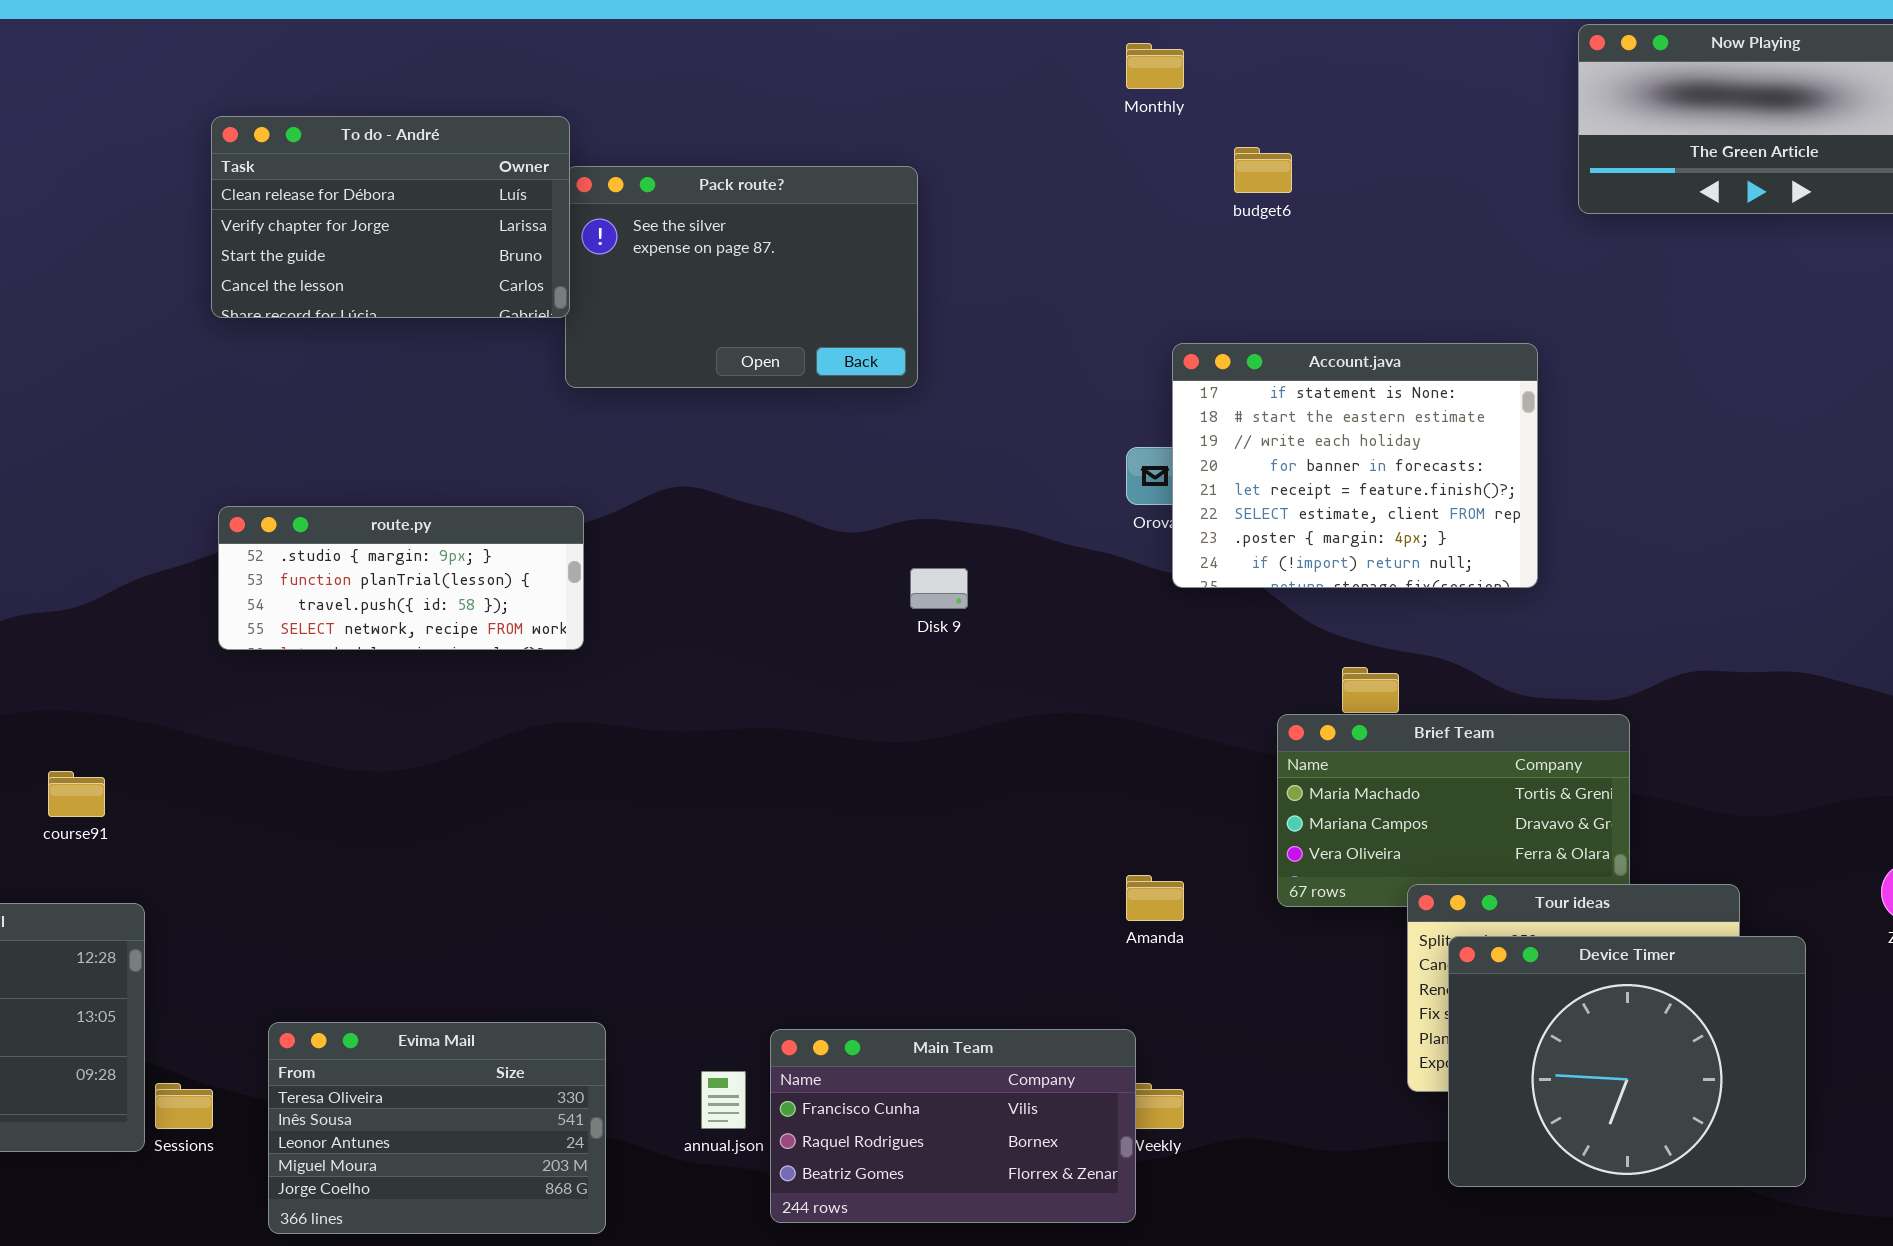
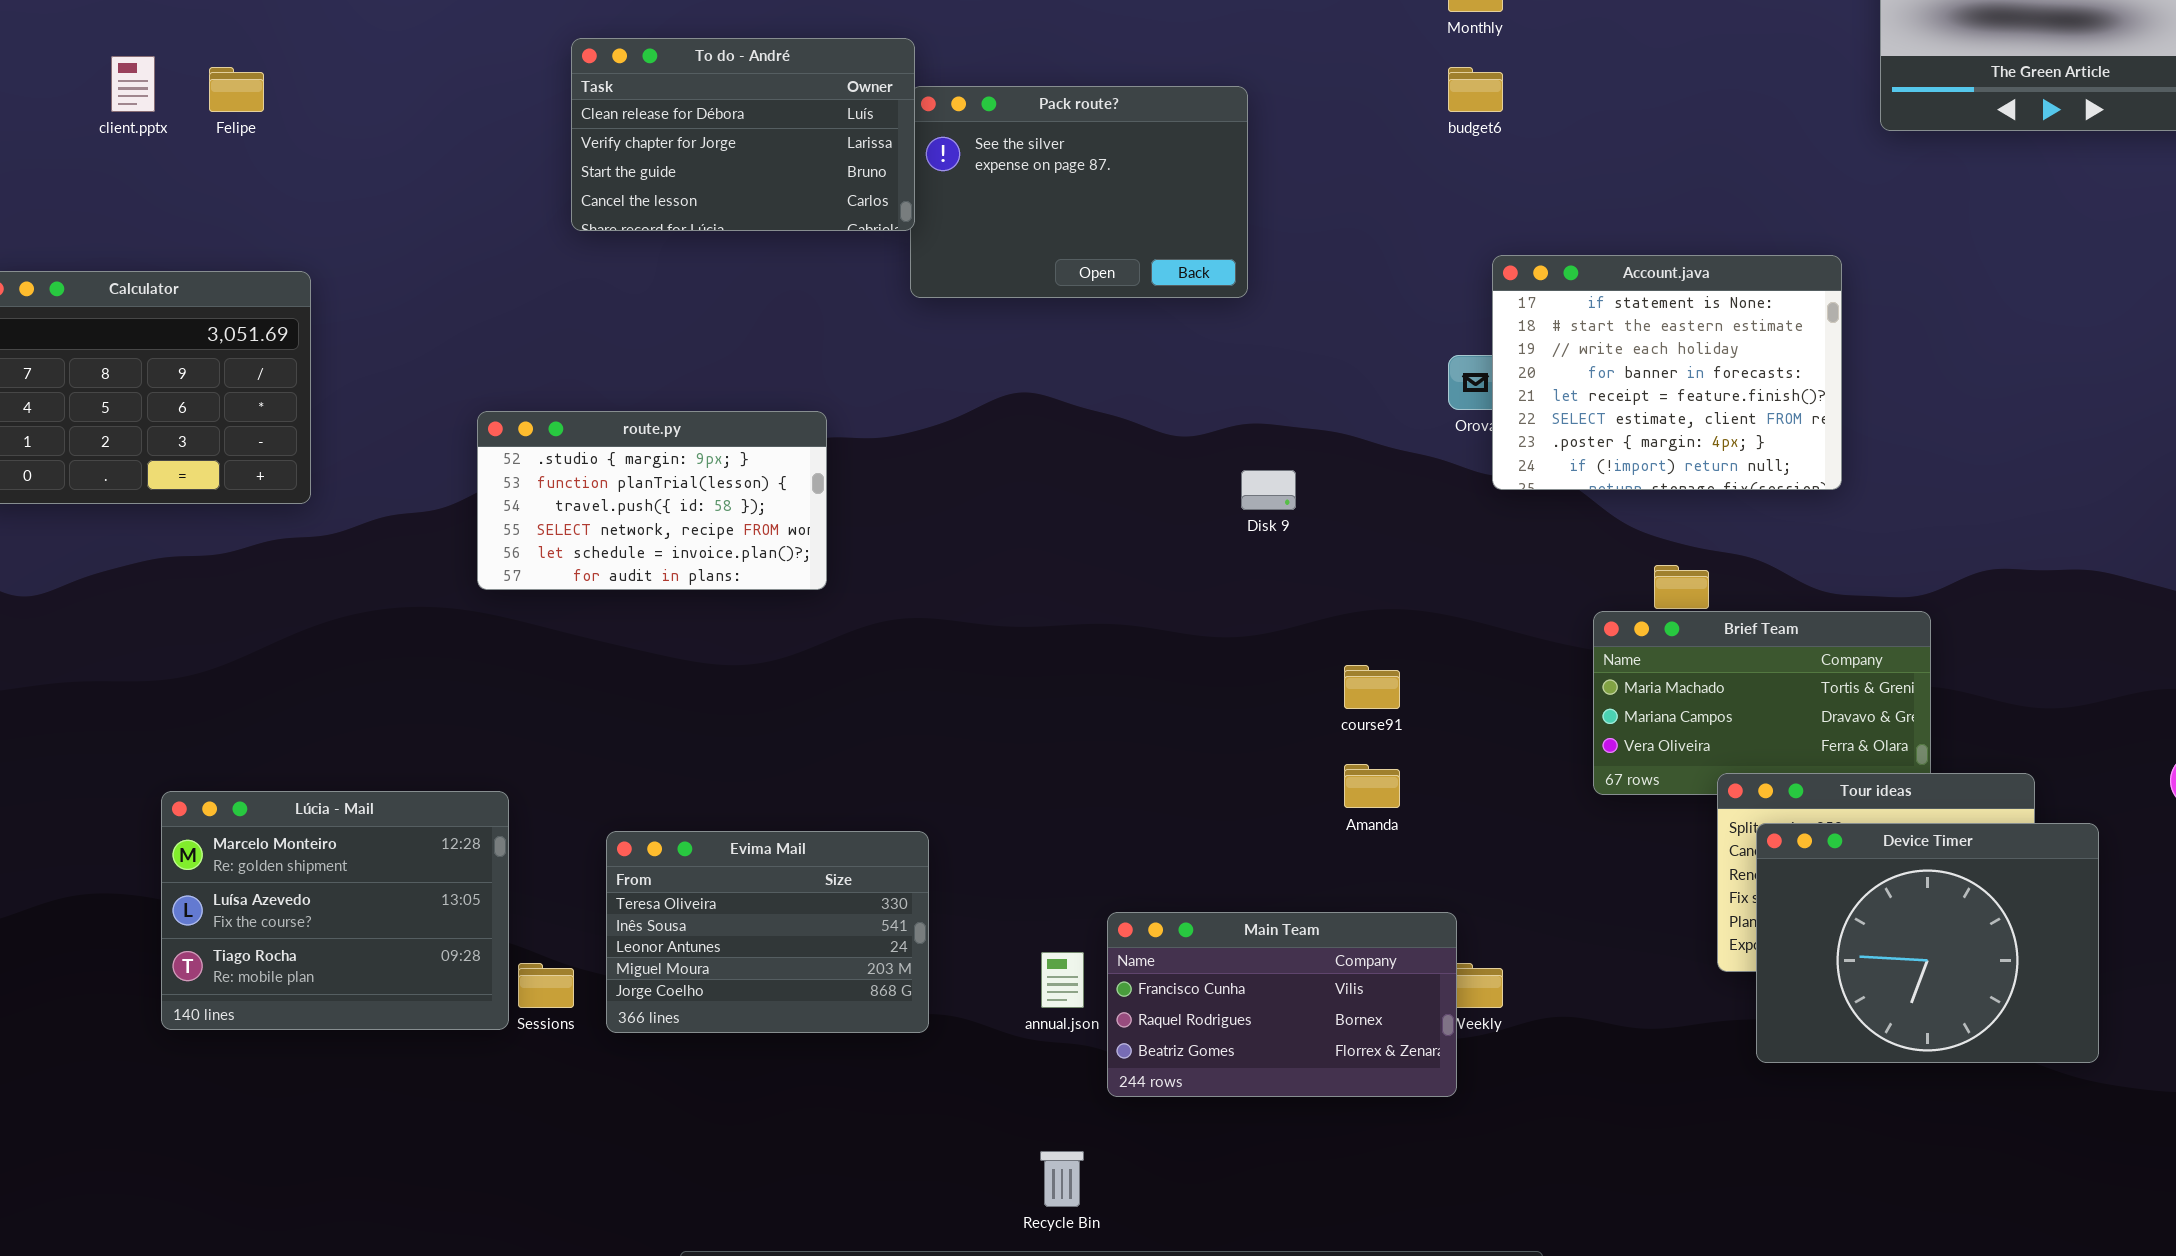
budget6: [1234,147,1292,193] -> [1448,67,1503,112], moved
route.py: [218,506,584,650] -> [477,411,827,590], moved, resized
course91: [48,771,105,817] -> [1344,665,1400,709], moved
Amanda: [1126,875,1184,921] -> [1344,764,1400,808], moved
Evima Mail: [268,1022,606,1234] -> [606,831,929,1033], moved

